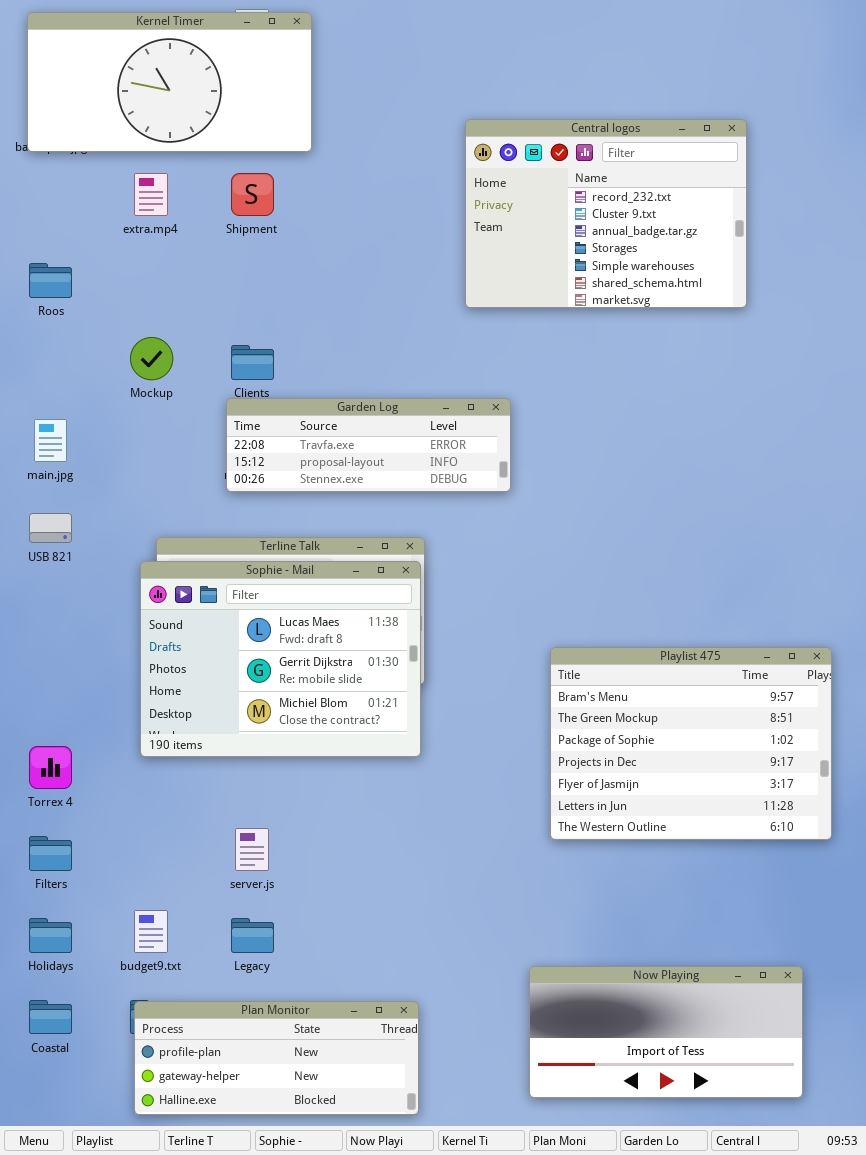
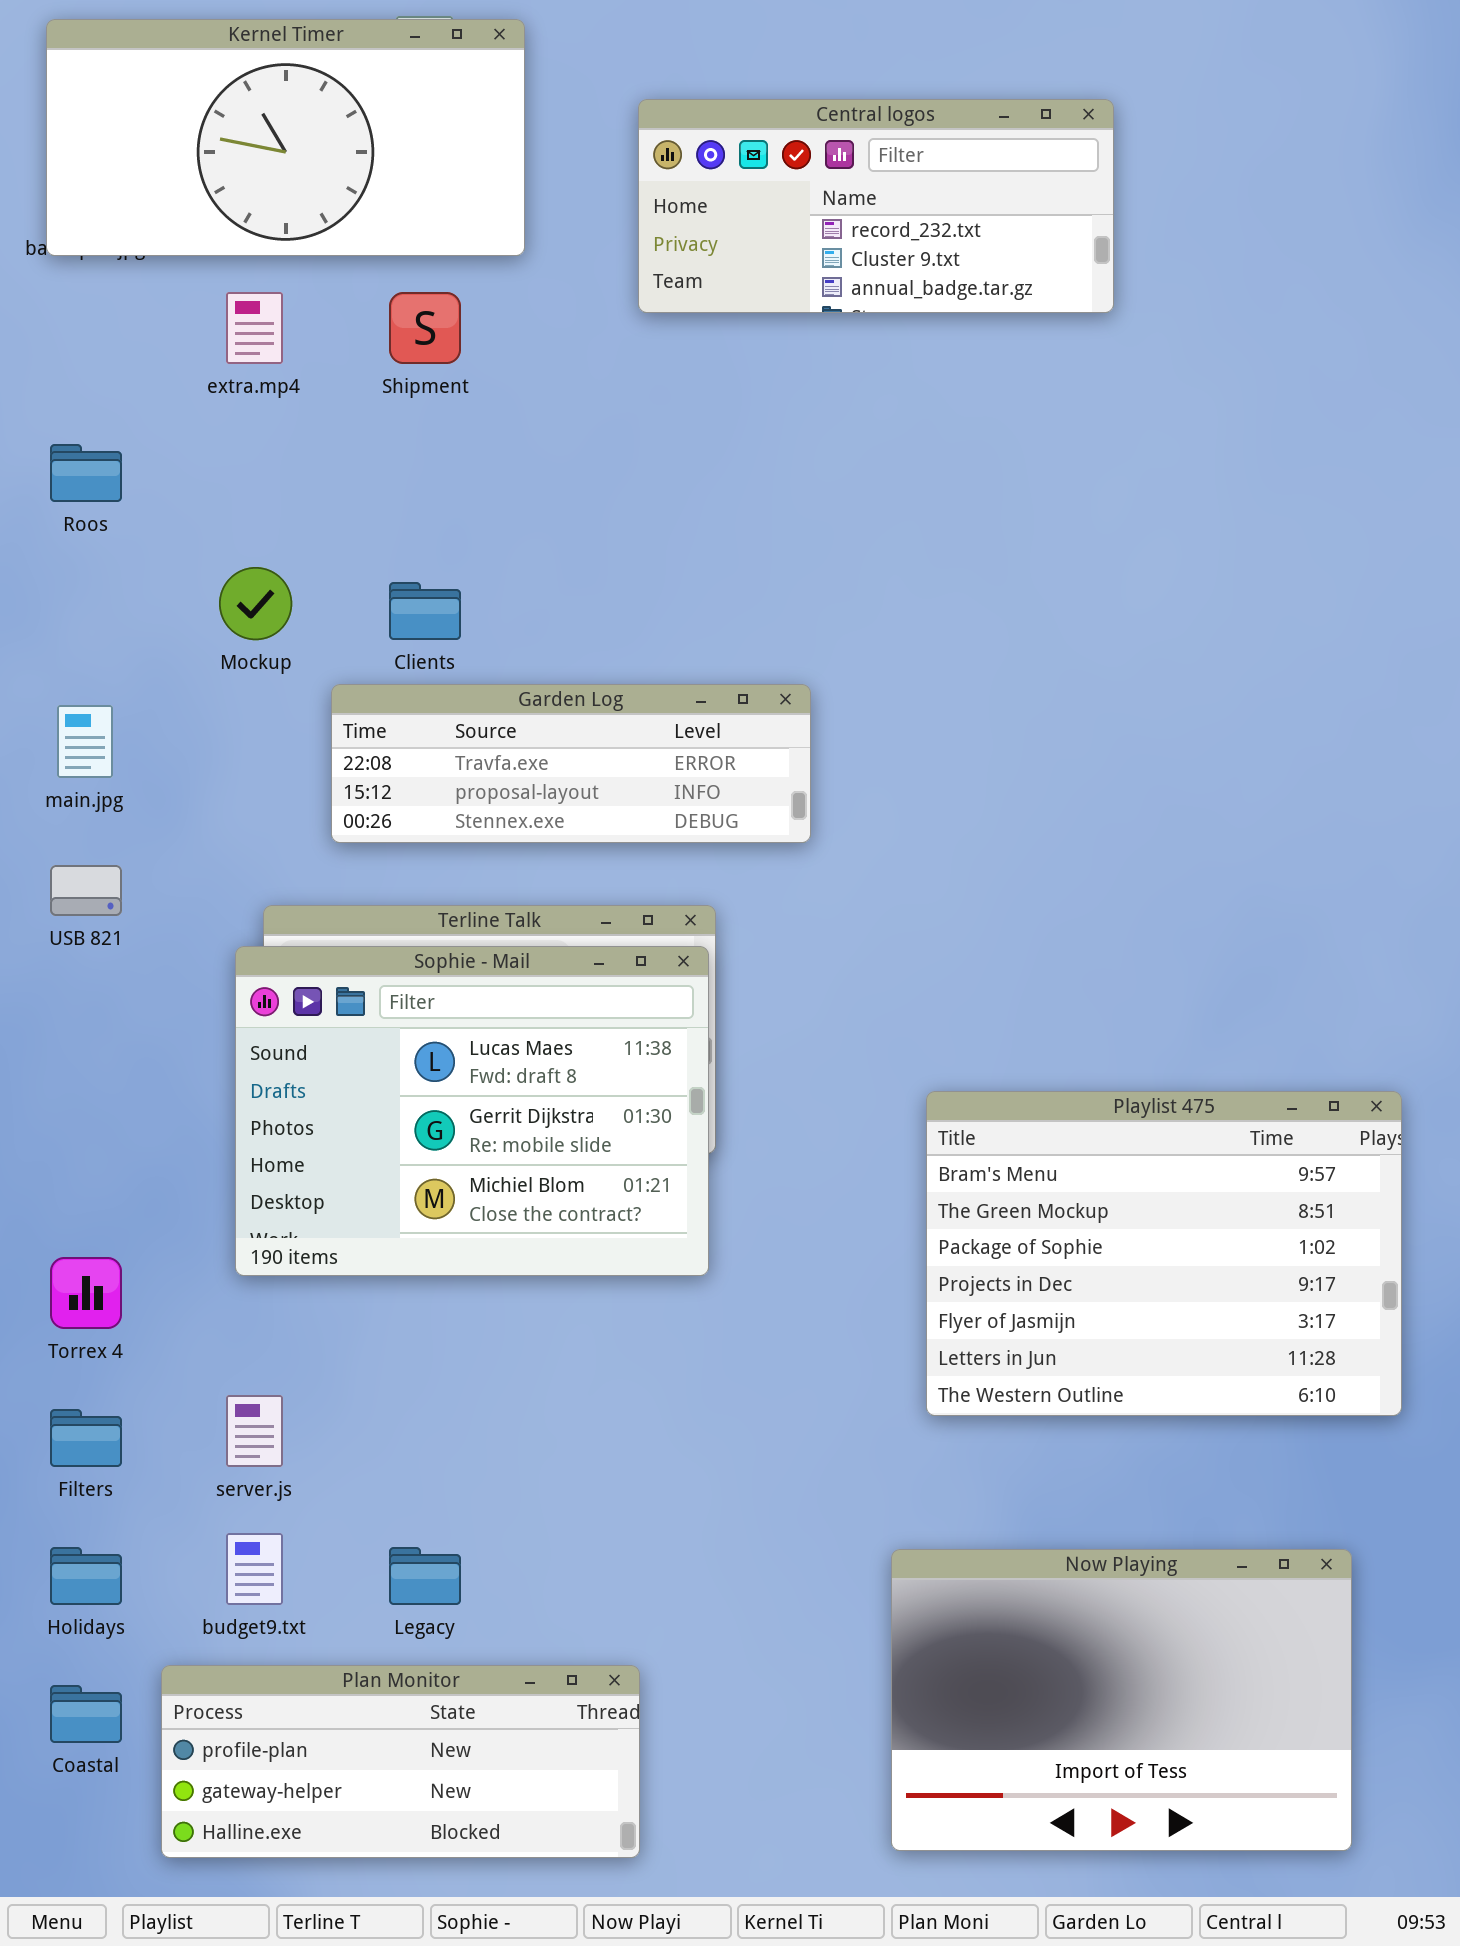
Central logos: [465,119,747,308] -> [638,99,1114,313], moved, resized
Garden Log: [226,398,511,492] -> [331,684,811,843], moved
server.js: [235,828,269,871] -> [226,1395,283,1467], moved
Now Playing: [529,966,803,1098] -> [891,1549,1352,1851], resized
Plan Monitor: [134,1001,419,1115] -> [161,1665,640,1858], moved

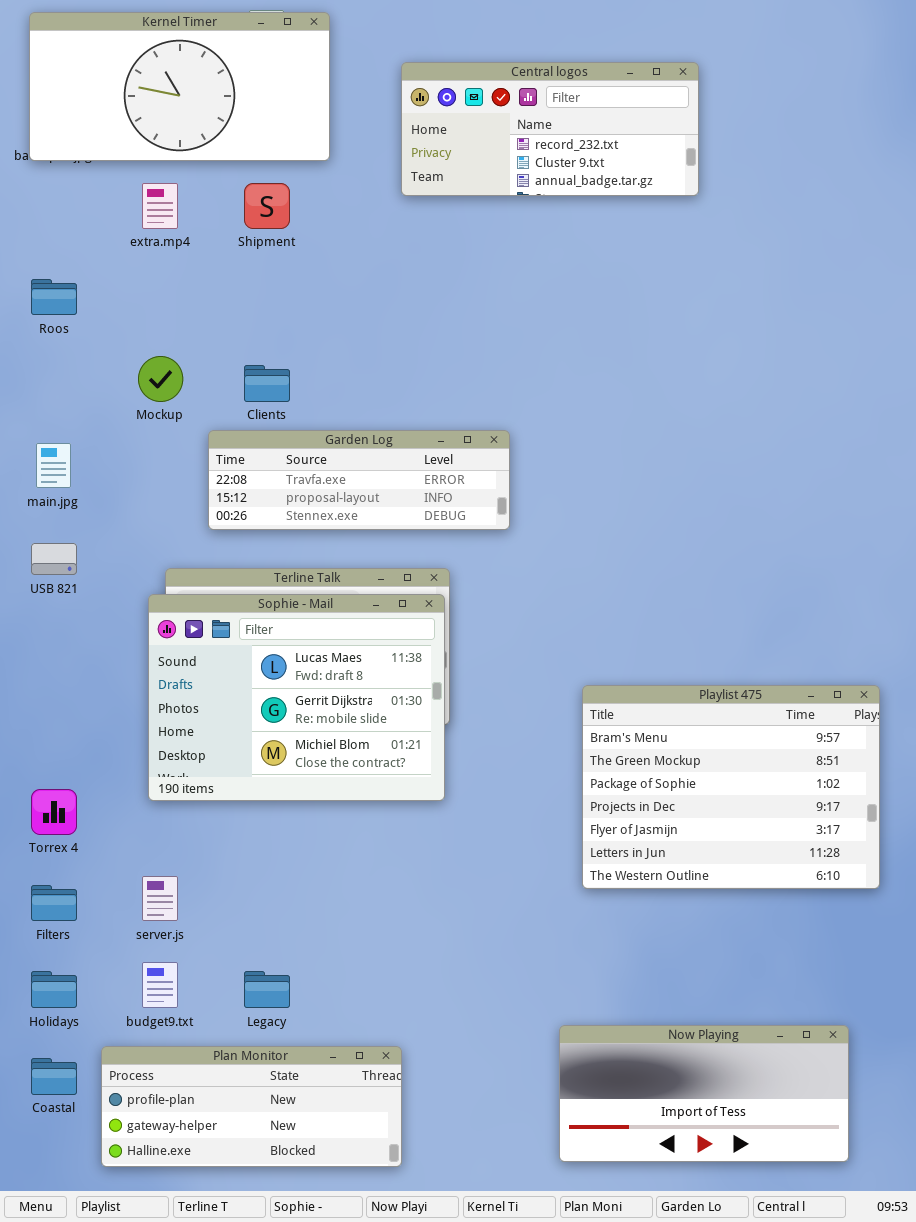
Now Playing: [891,1549,1352,1851] -> [559,1025,849,1162], resized

